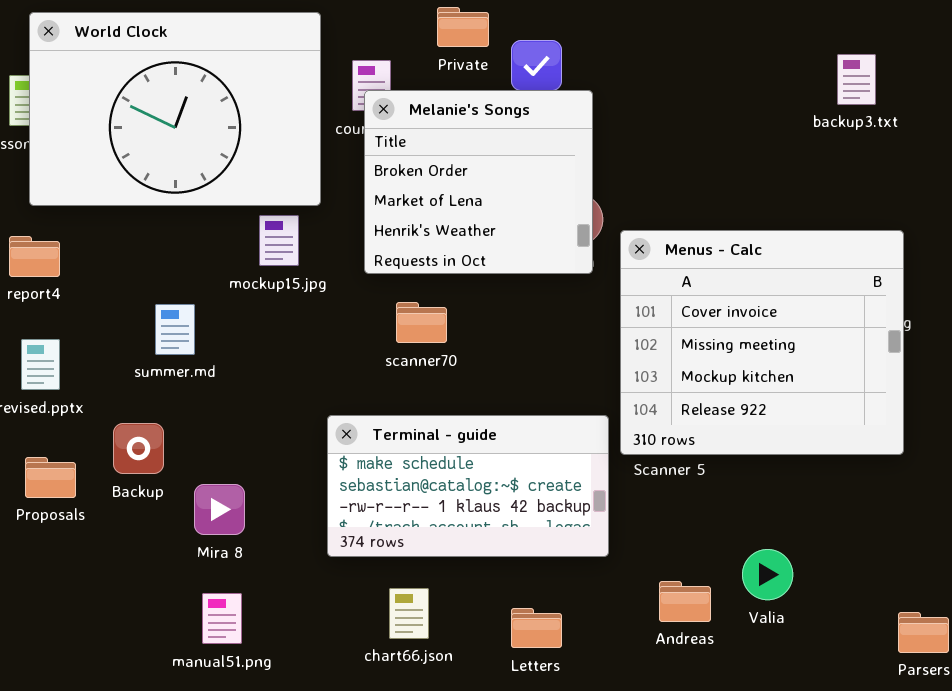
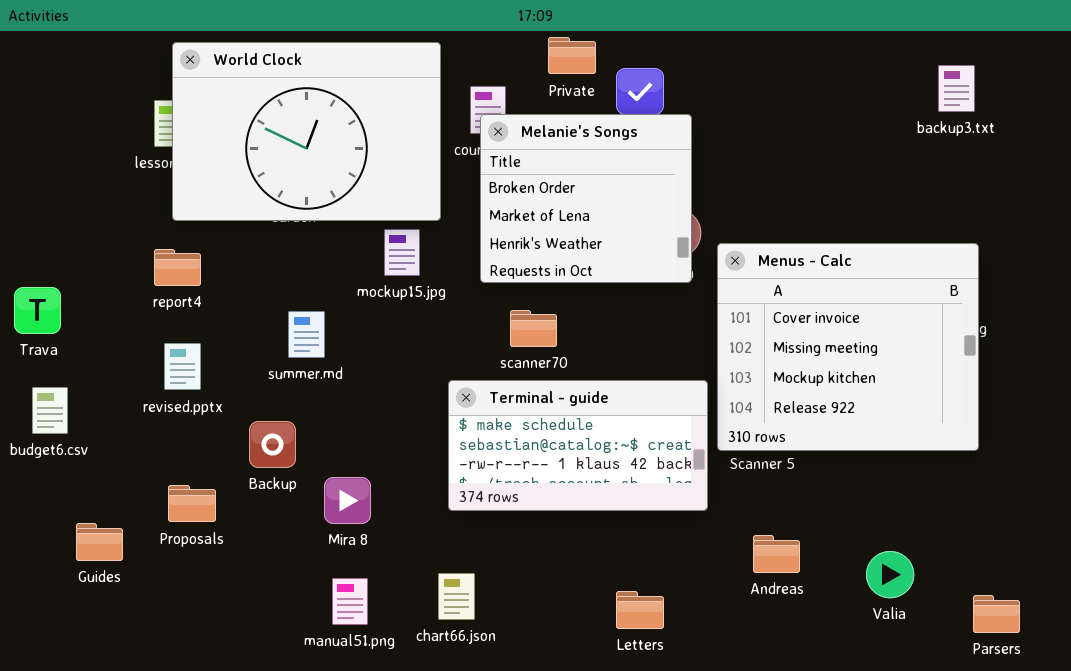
backup3.txt: [837,54,876,105] -> [938,65,975,112], moved
Terminal - guide: [327,415,609,557] -> [448,380,708,511], moved
Proposals: [25,457,76,498] -> [168,485,216,522], moved
Valia: [742,549,793,600] -> [866,551,914,598], moved
Andreas: [659,581,711,622] -> [753,535,800,573], moved
chart66.json: [389,588,429,639] -> [438,573,475,620], moved

